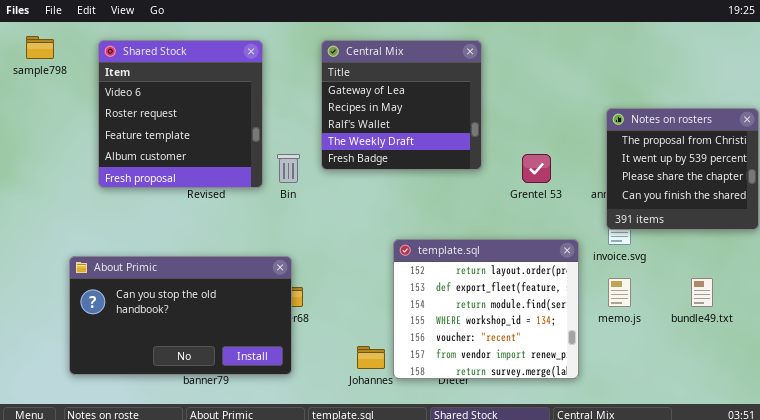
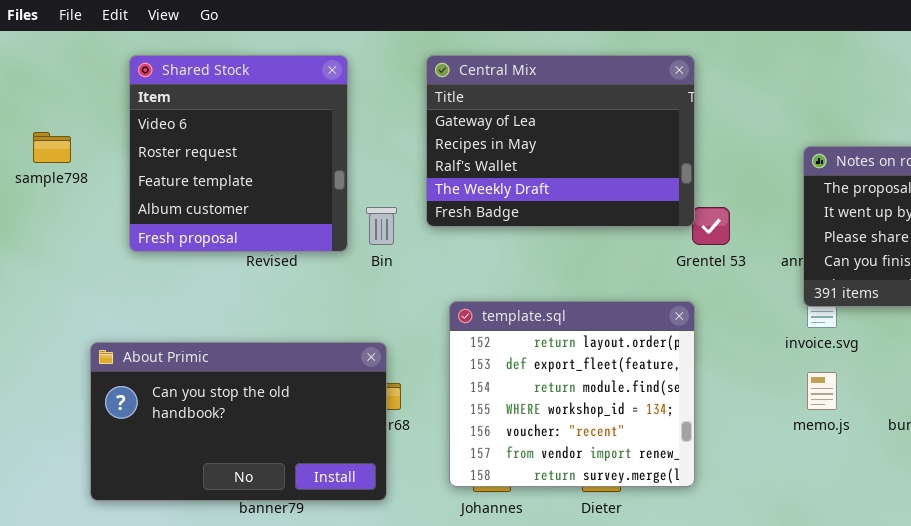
sample798: [26,36,54,59] -> [33,132,71,163], moved
Central Mix: [321,40,482,170] -> [426,55,695,227], resized
template.sql: [393,239,579,379] -> [449,301,695,487], moved

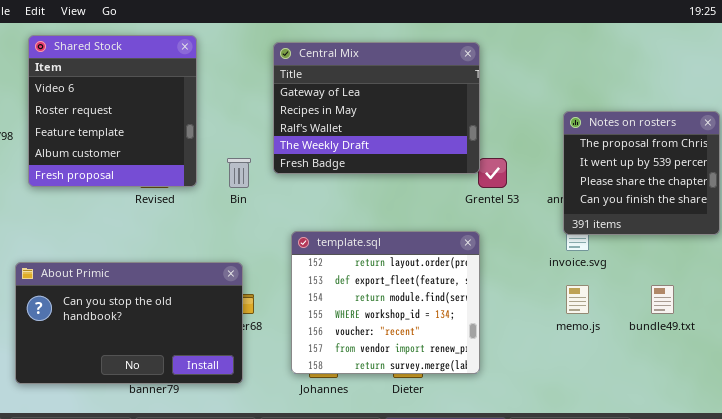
Shared Stock: [129,55,348,252] -> [28,35,197,187], moved

